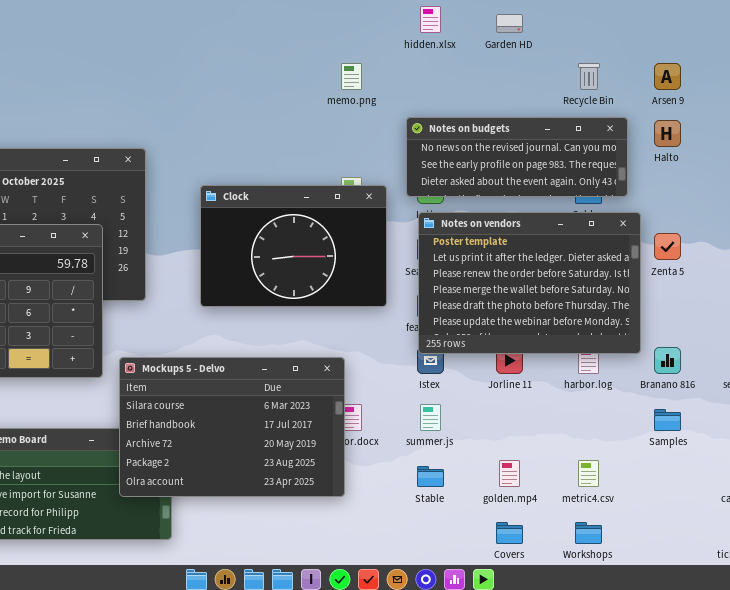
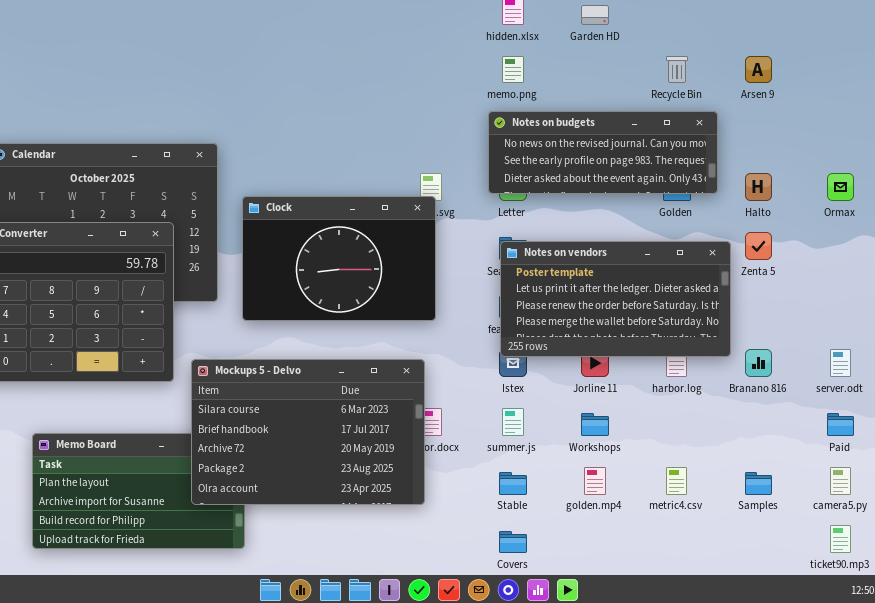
memo.png: [341,63,362,90] -> [502,56,524,83], moved
Halto: [654,120,681,147] -> [745,173,772,201], moved
Clock: [200,185,387,307] -> [242,196,436,321], moved
Notes on vendors: [418,212,641,354] -> [500,241,731,357], resized
Samples: [654,409,681,431] -> [745,472,772,495], moved
Covers: [496,522,523,544] -> [499,531,527,553], moved
Workshops: [575,522,602,544] -> [581,413,609,436], moved

